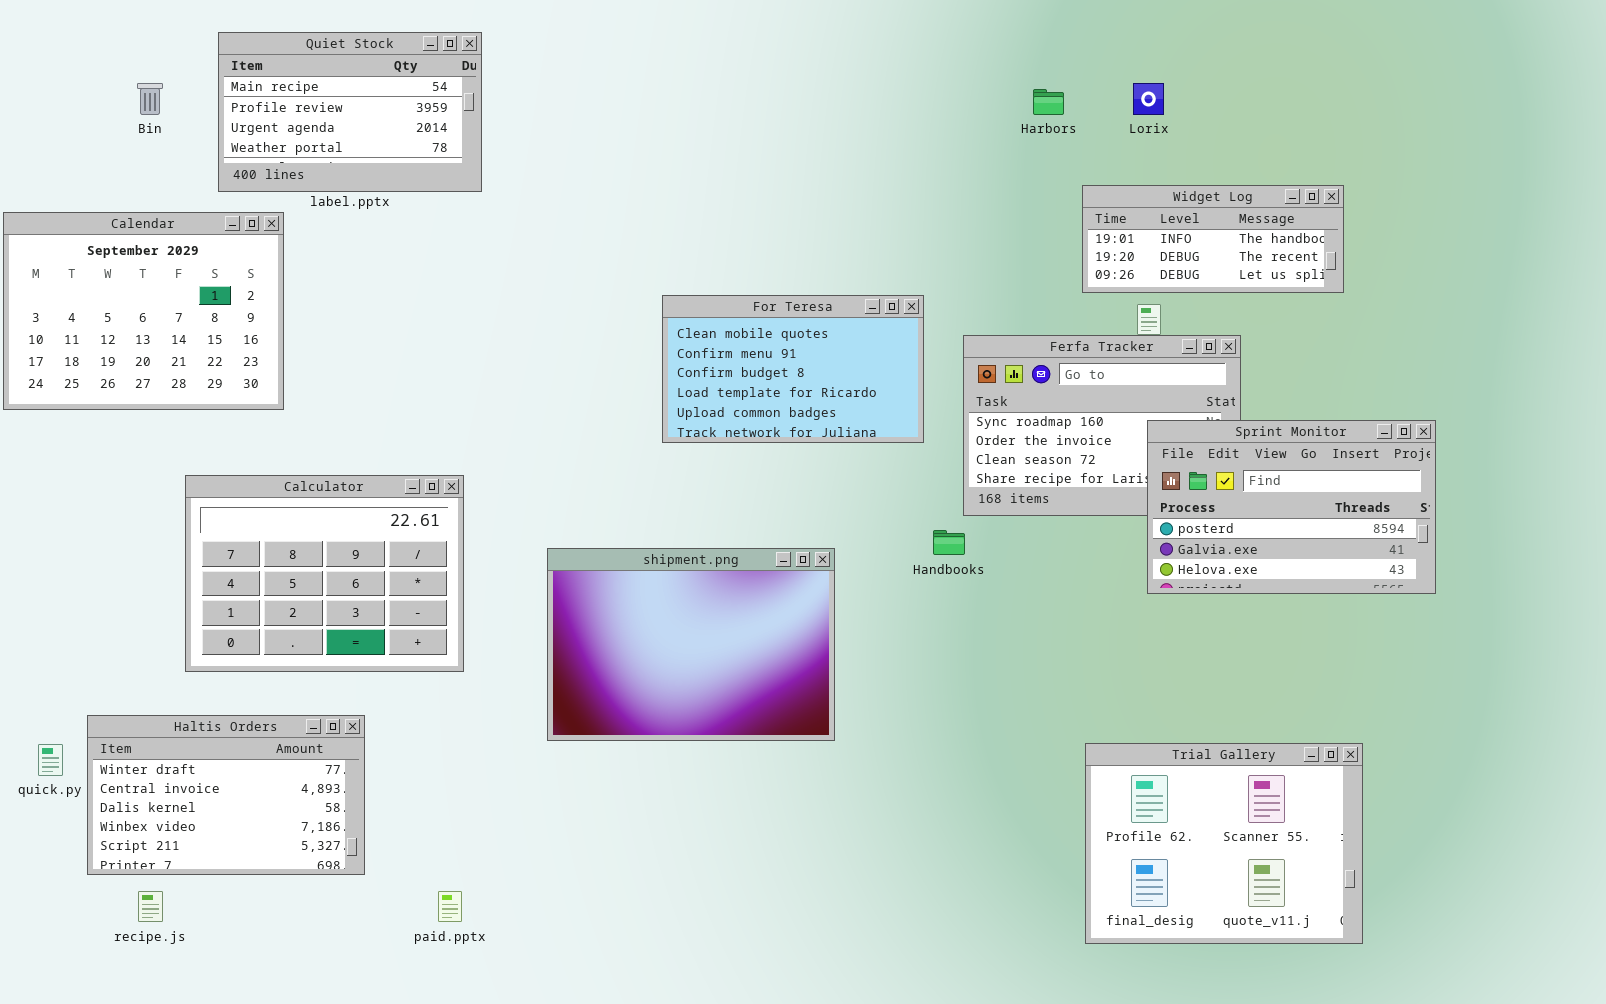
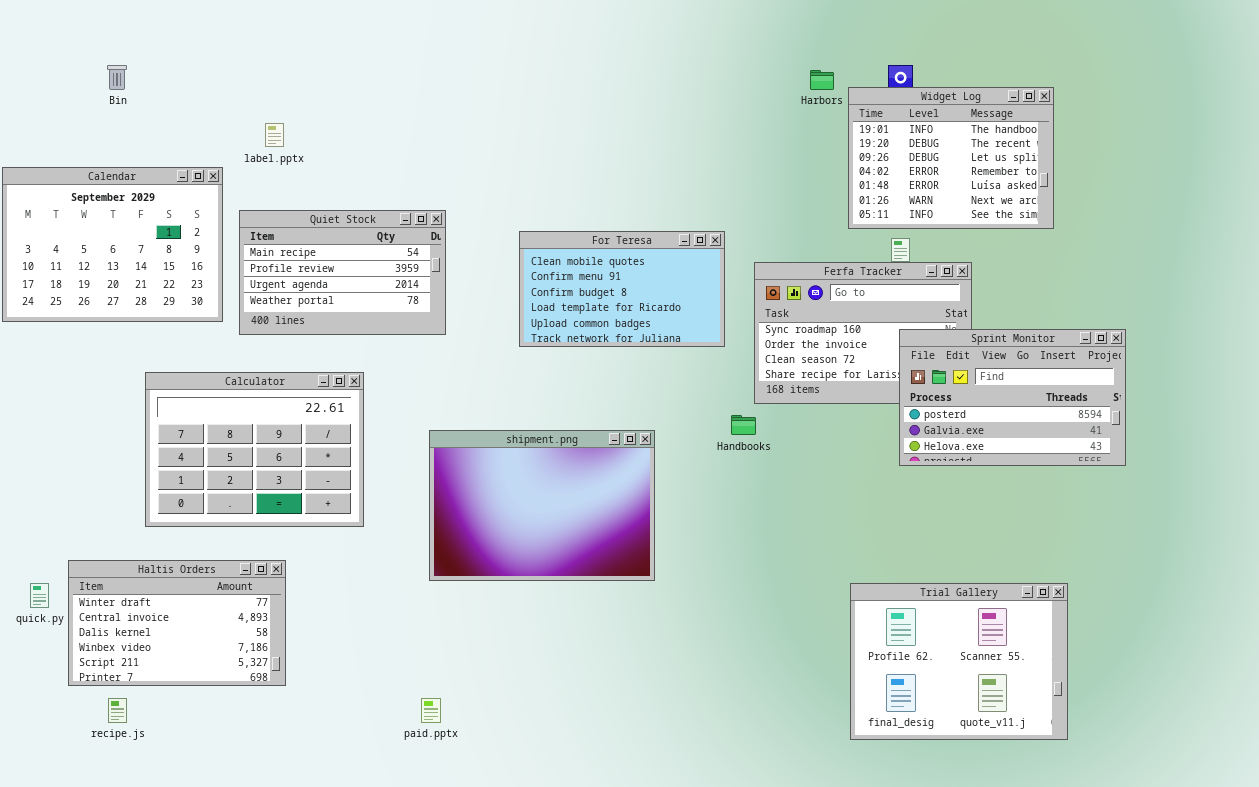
Quiet Stock: [218,32,482,192] -> [239,210,446,335], moved
Widget Log: [1082,185,1344,293] -> [848,87,1054,229], resized
paid.pptx: [438,891,462,922] -> [421,698,441,723], moved

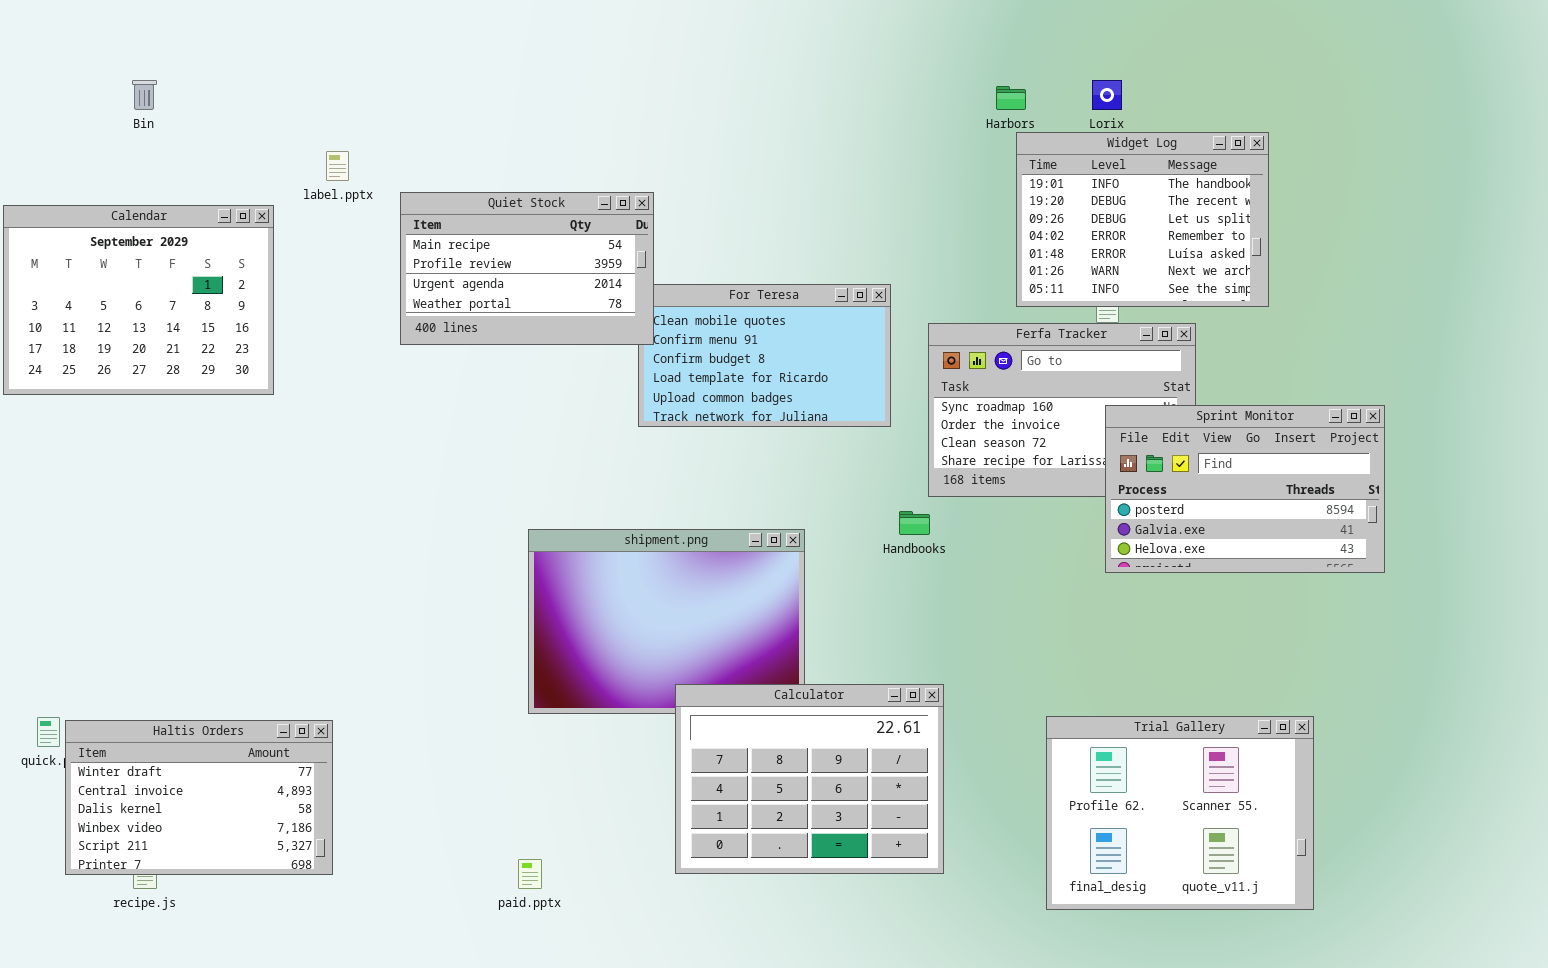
Widget Log: [848,87,1054,229] -> [1016,132,1269,307], moved
Quiet Stock: [239,210,446,335] -> [400,192,654,345], moved
Calculator: [145,372,364,527] -> [675,684,944,874], moved
Haltis Orders: [68,560,286,686] -> [65,720,333,875], moved

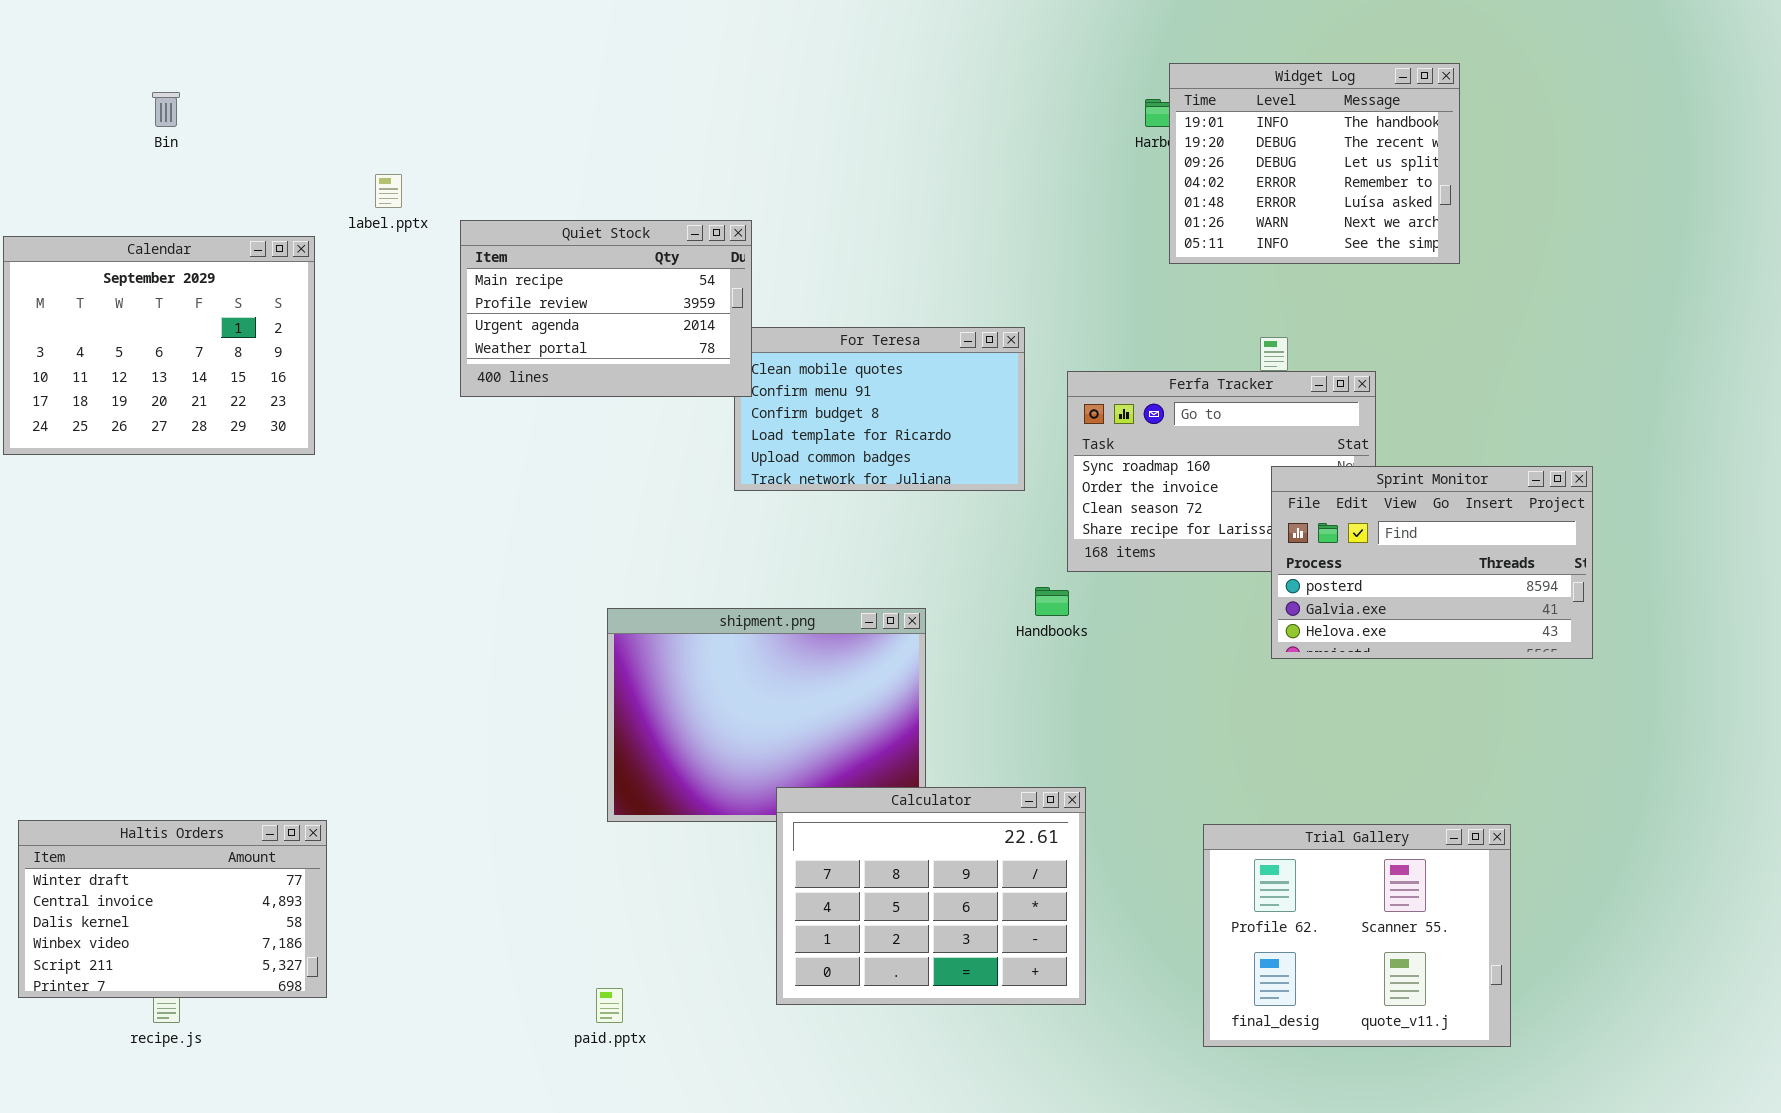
Widget Log: [1016,132,1269,307] -> [1169,63,1460,264], moved
Haltis Orders: [65,720,333,875] -> [18,820,327,998], moved

